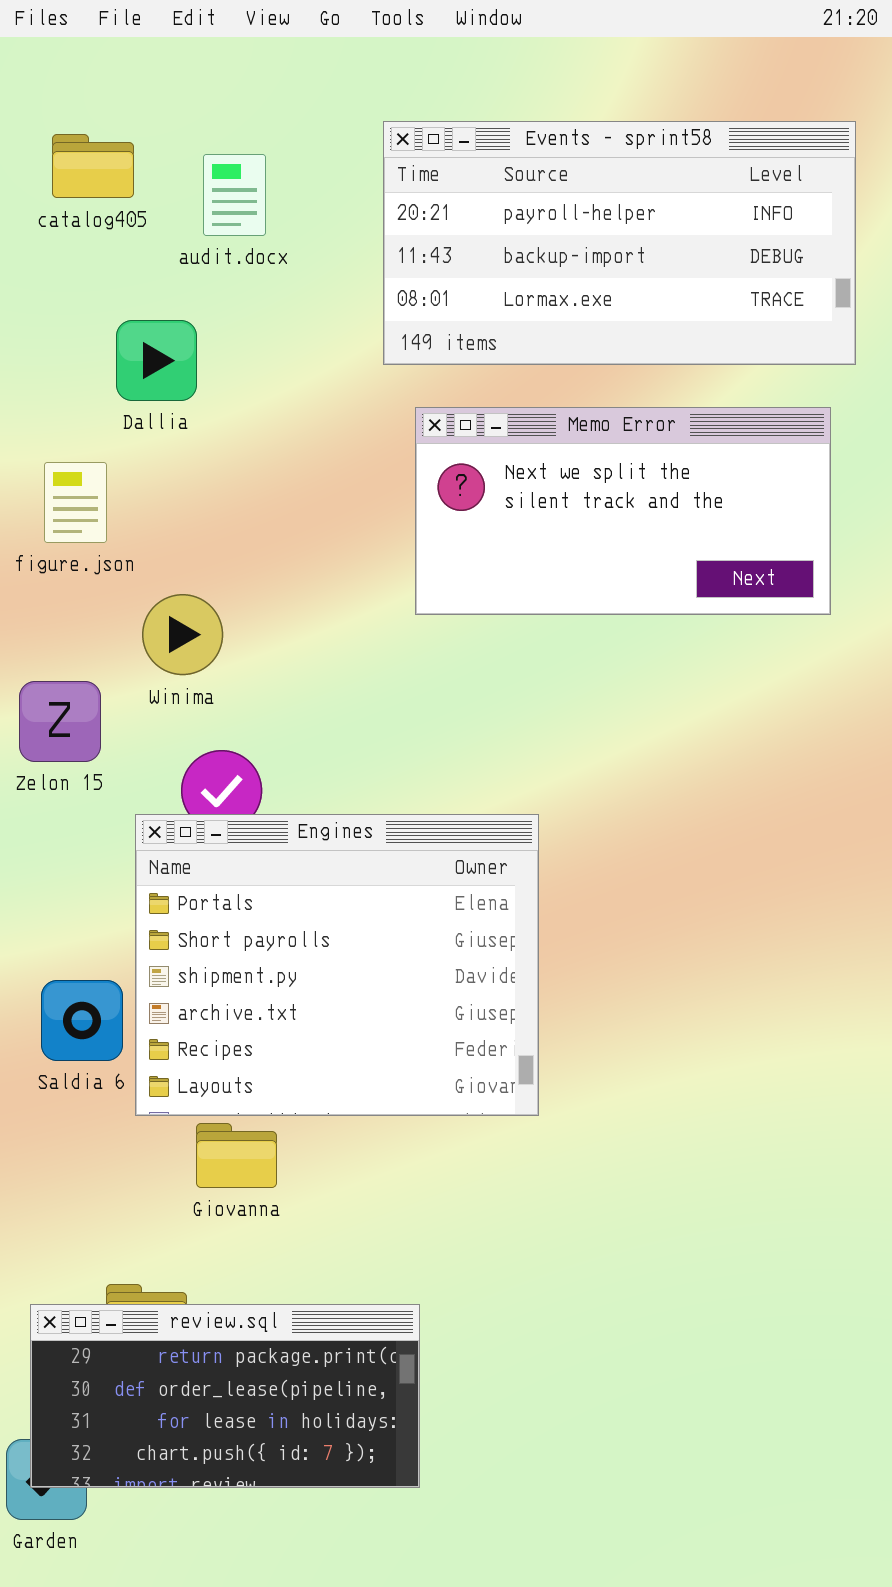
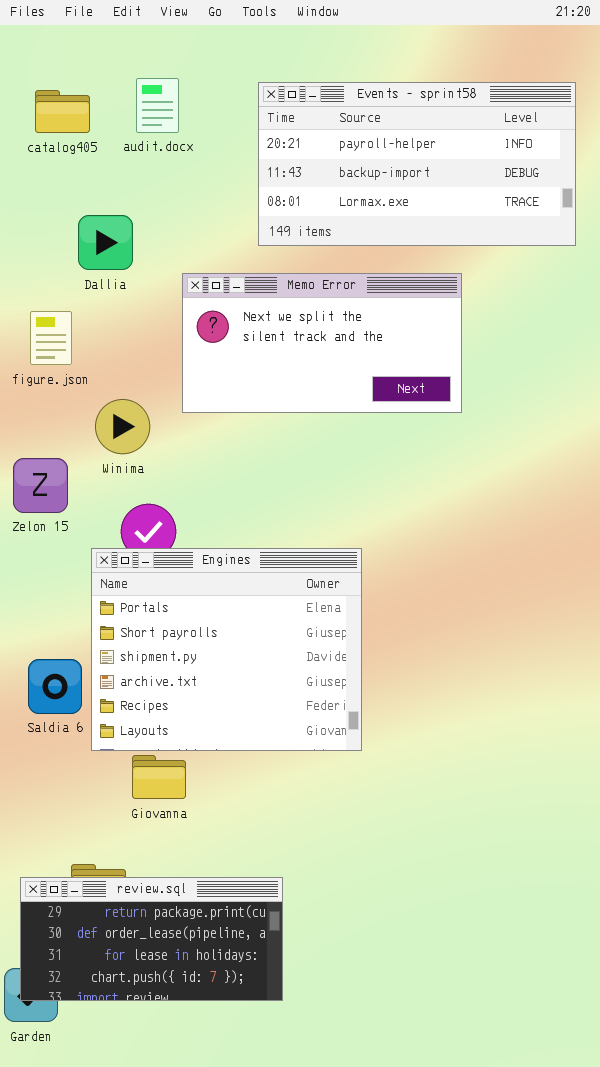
audit.docx: [203,154,266,236] -> [136,78,179,133], moved
Memo Error: [415,407,831,615] -> [182,273,462,413], moved

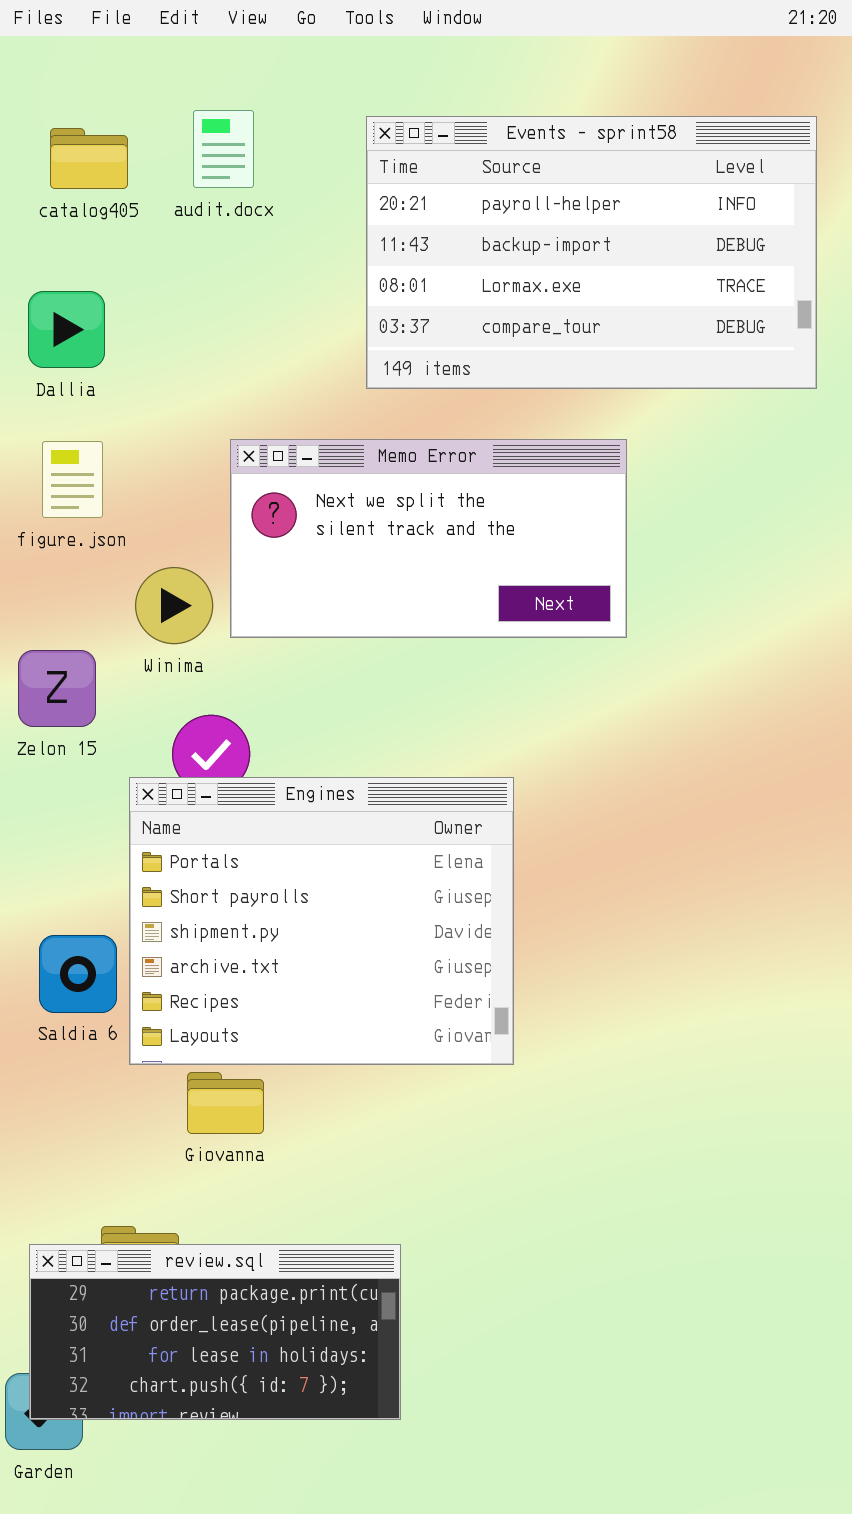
Events - sprint58: [258,82,576,246] -> [366,116,817,389], resized
Dallia: [78,215,133,270] -> [28,291,105,368], moved
Memo Error: [182,273,462,413] -> [230,439,627,638], moved

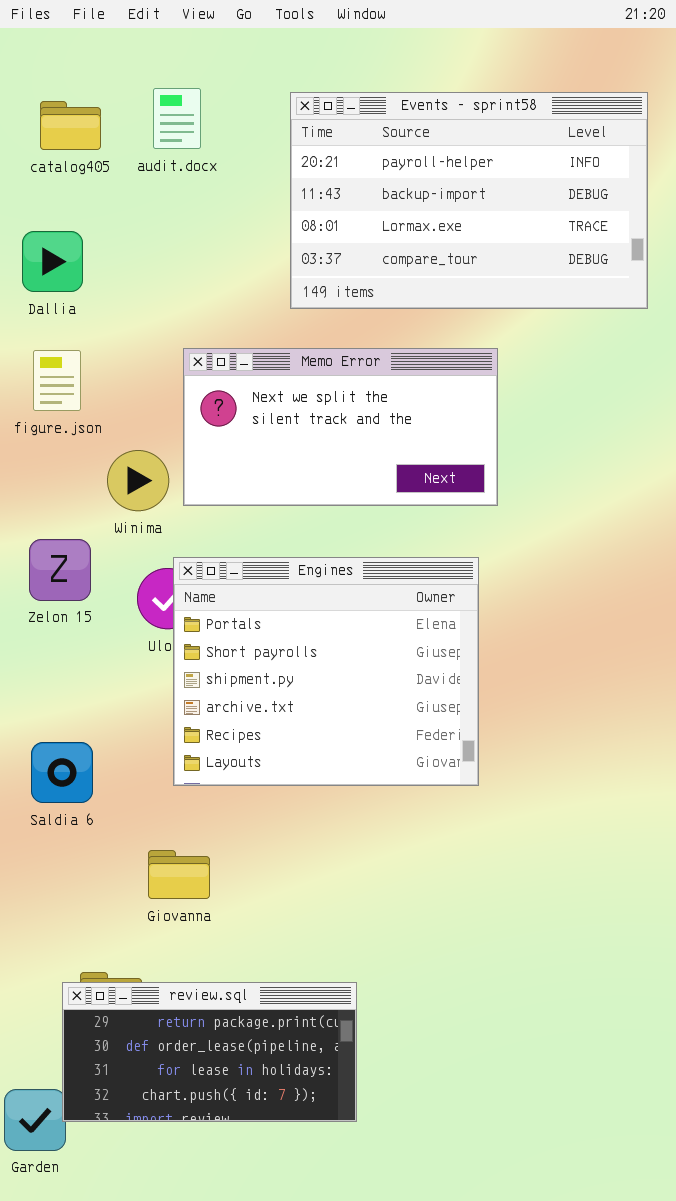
Zelon 15: [18,650,96,727] -> [29,539,91,601], moved
Engines: [129,777,514,1065] -> [173,557,479,786], moved
review.sql: [29,1244,401,1420] -> [62,982,357,1122], moved

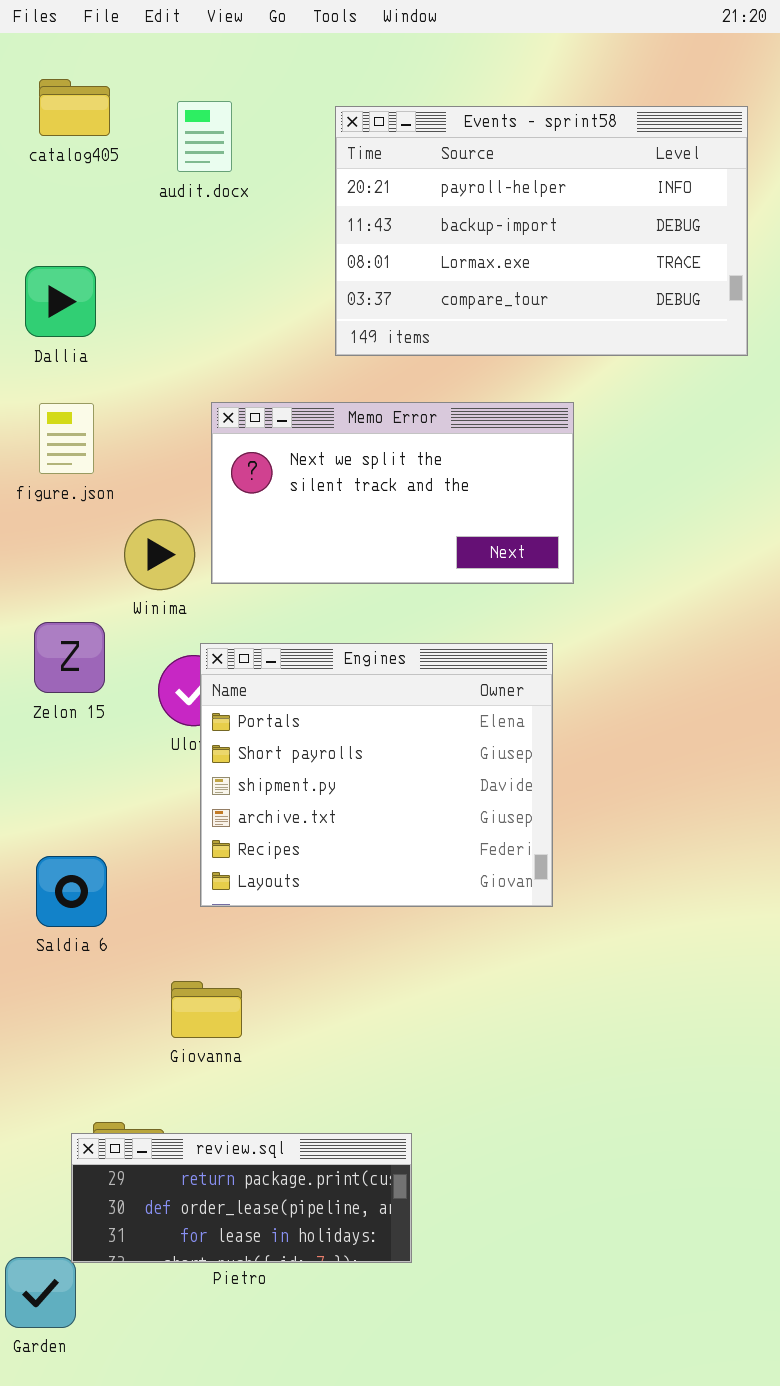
catalog405: [40,101,101,150] -> [39,79,110,136], moved
review.sql: [62,982,357,1122] -> [71,1133,412,1263], resized

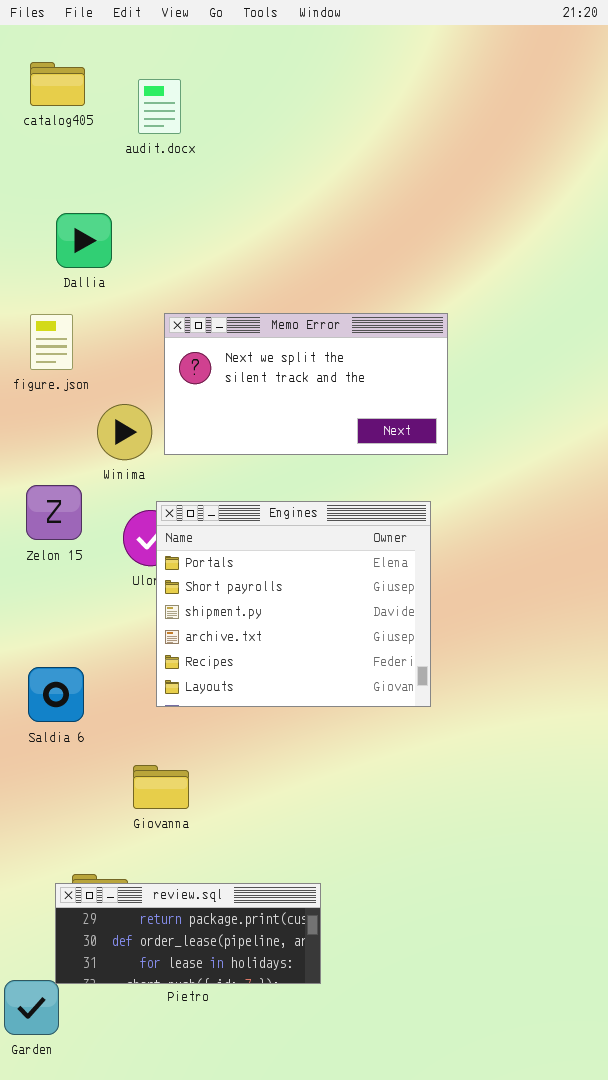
Events - sprint58: [335,106,748,356] -> none, closed
Dallia: [25,266,96,337] -> [56,213,112,268], moved

